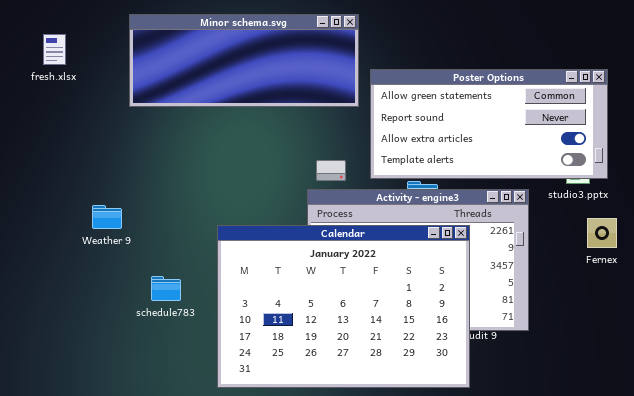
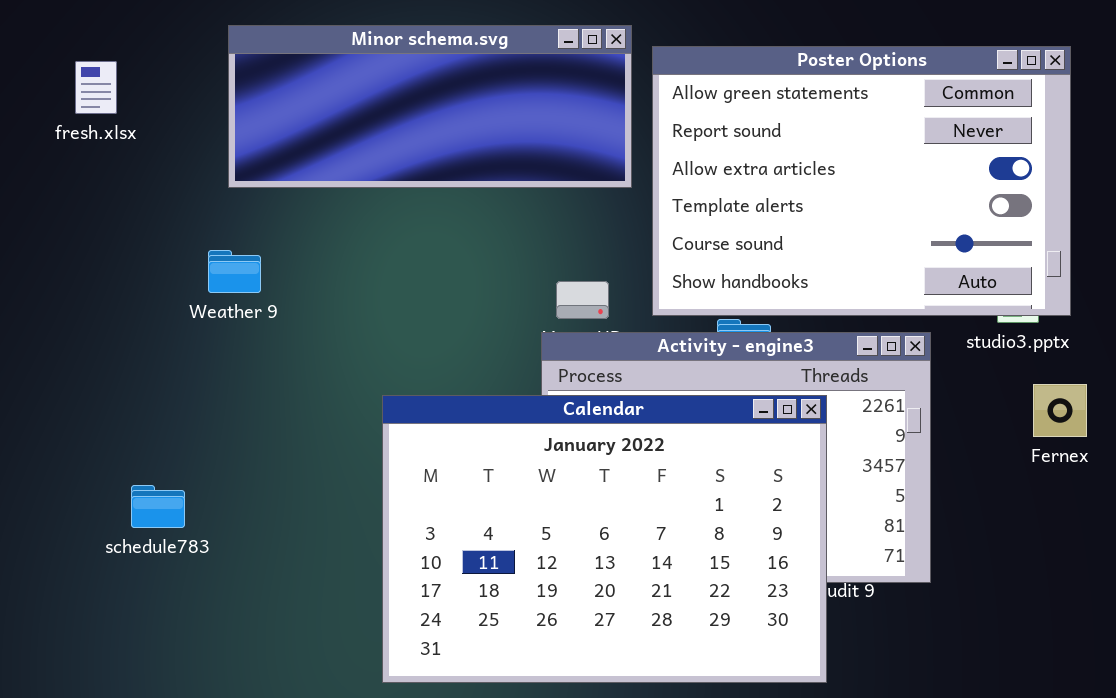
Poster Options: [370,69,608,179] -> [652,46,1071,316], resized
Weather 9: [92,205,122,229] -> [208,250,261,293], moved
schedule783: [151,276,181,301] -> [131,485,185,528], moved

